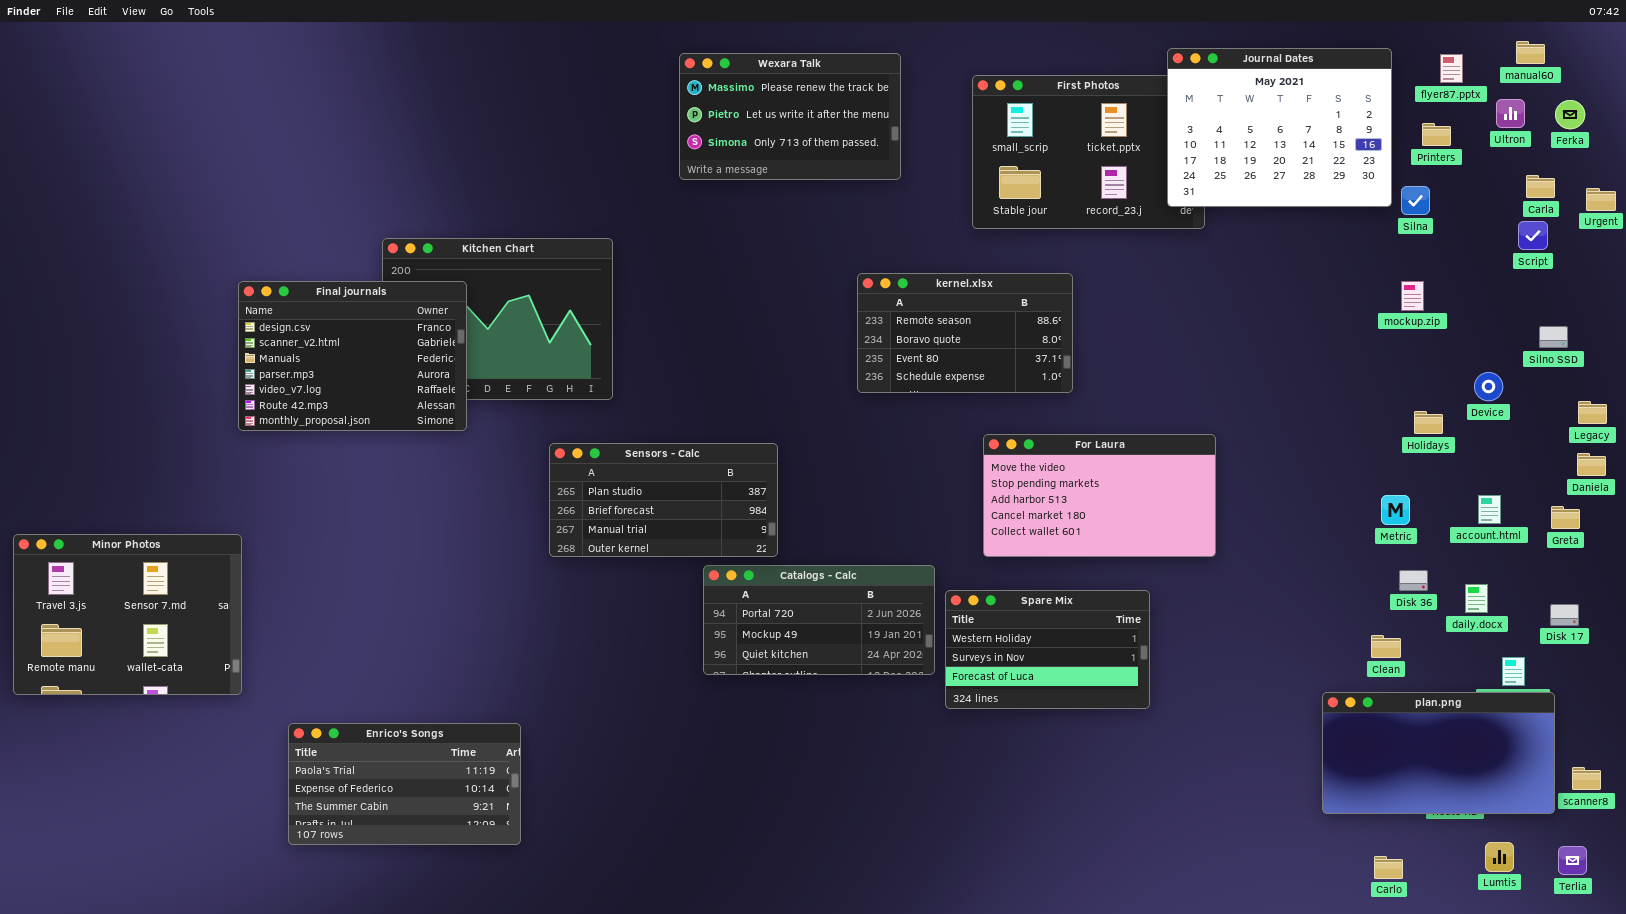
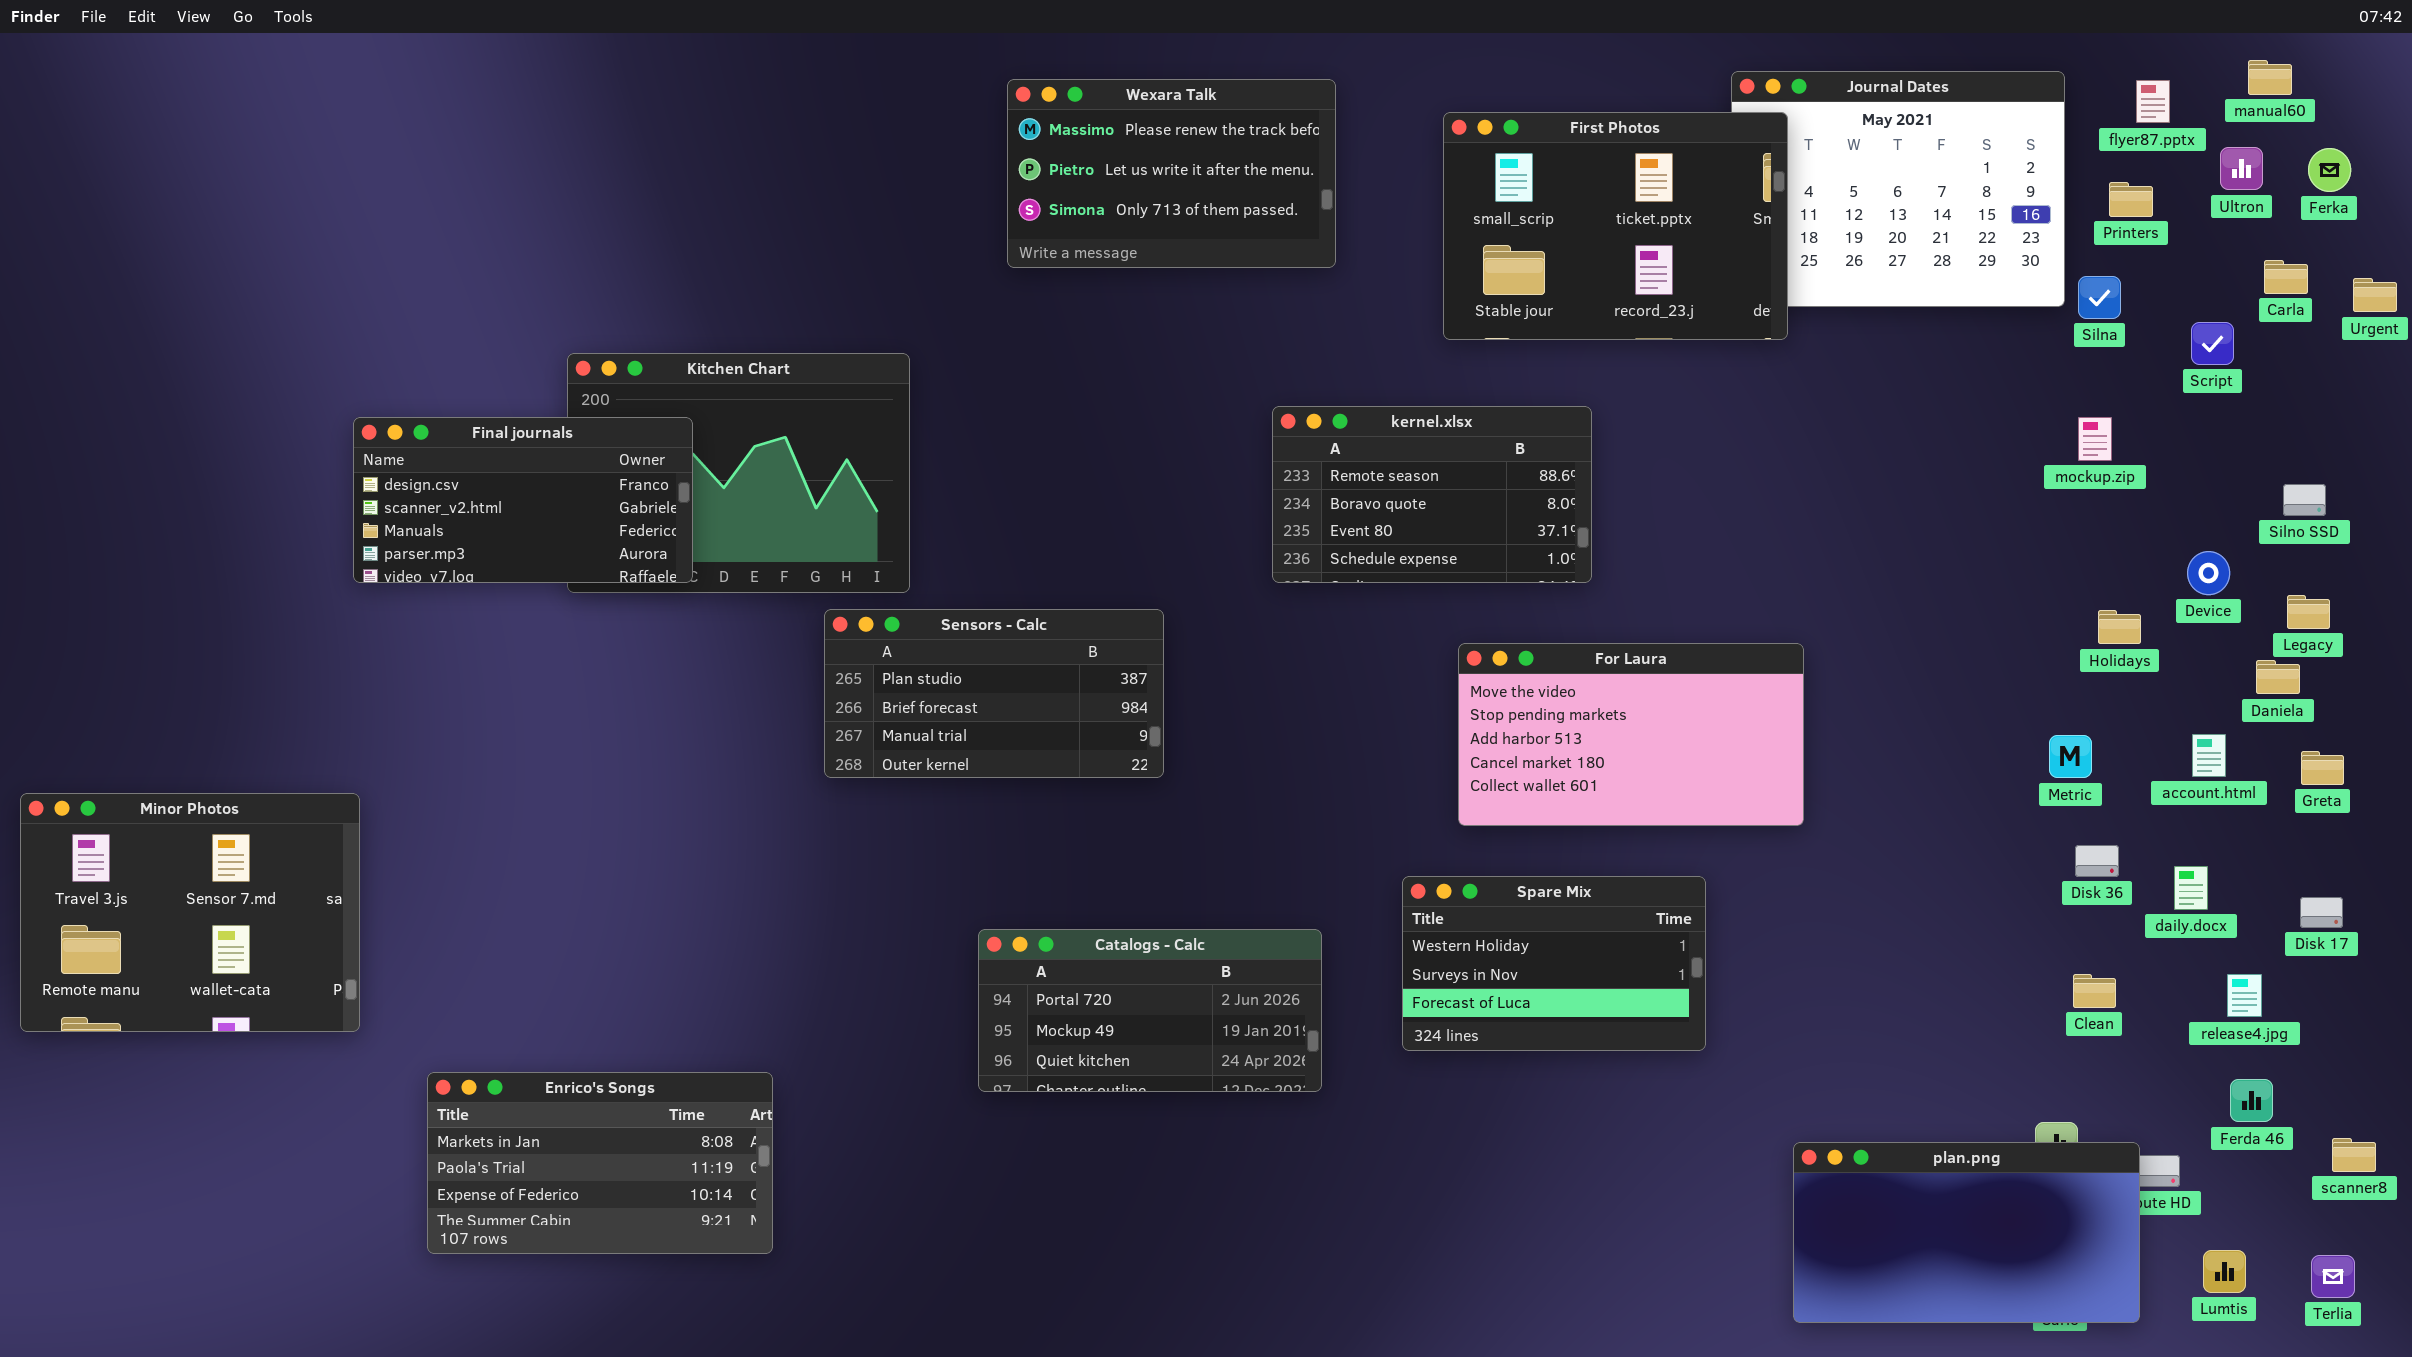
First Photos: [972,75,1205,229] -> [1443,112,1788,340], raised
Script: [1518,221,1548,250] -> [2191,322,2234,365], moved
Final journals: [238,281,467,431] -> [353,417,693,583], resized
Legacy: [1578,401,1607,424] -> [2287,595,2330,629], moved
Sensors - Calc: [549,443,778,557] -> [824,609,1164,778], moved
Daniela: [1577,453,1606,476] -> [2256,660,2300,694], moved
Catalogs - Calc: [703,565,935,675] -> [978,929,1322,1092], moved
Clean: [1371,635,1401,658] -> [2073,974,2116,1008], moved
plan.png: [1322,692,1555,814] -> [1793,1142,2140,1323], moved
Enrico's Songs: [288,723,521,845] -> [427,1072,773,1254], scrolled up 1 row

